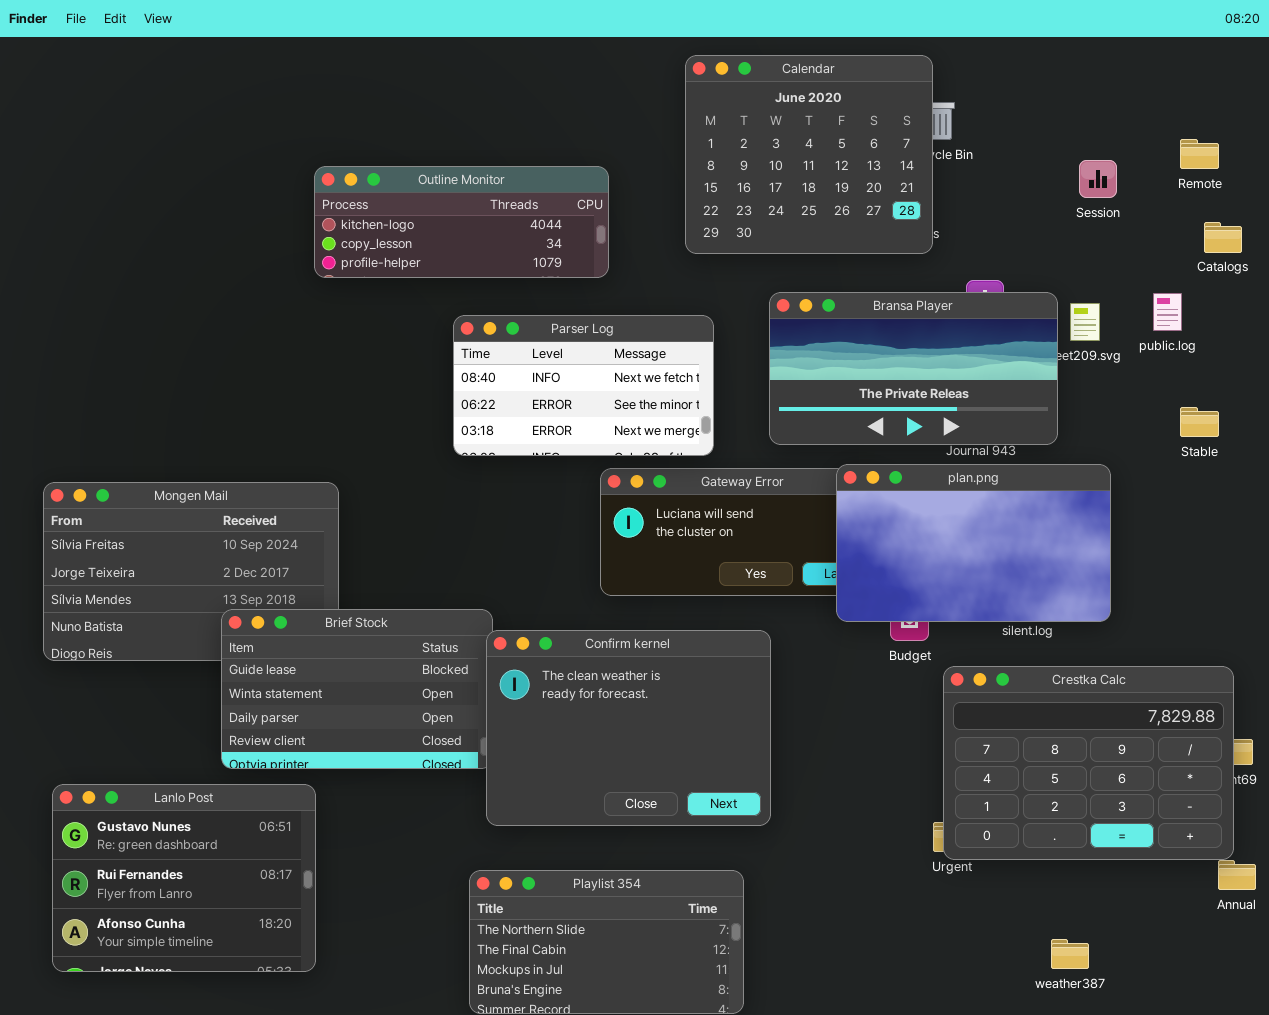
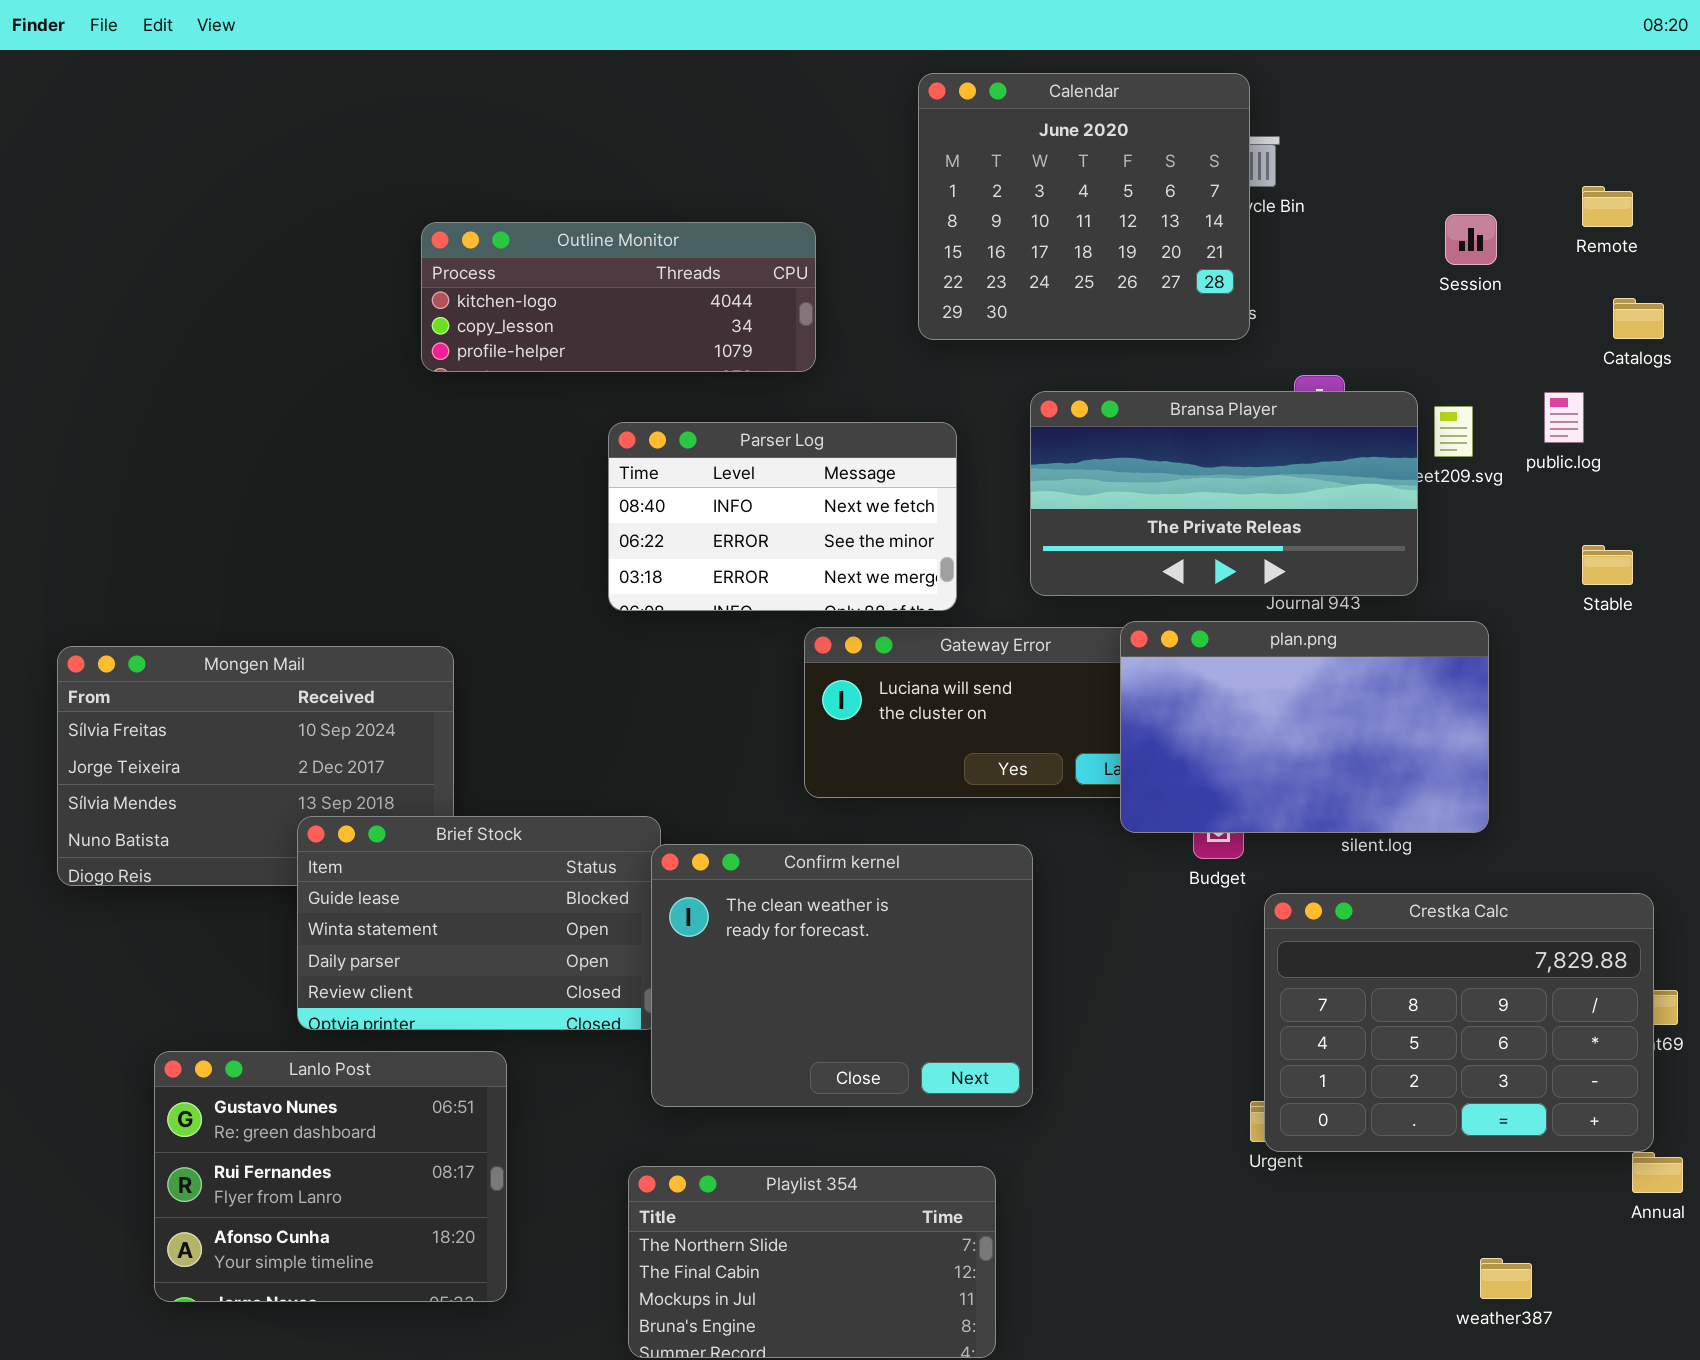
Lanlo Post: [52,784,316,972] -> [154,1051,507,1302], moved
weather387: [1051,939,1089,969] -> [1480,1258,1532,1299], moved

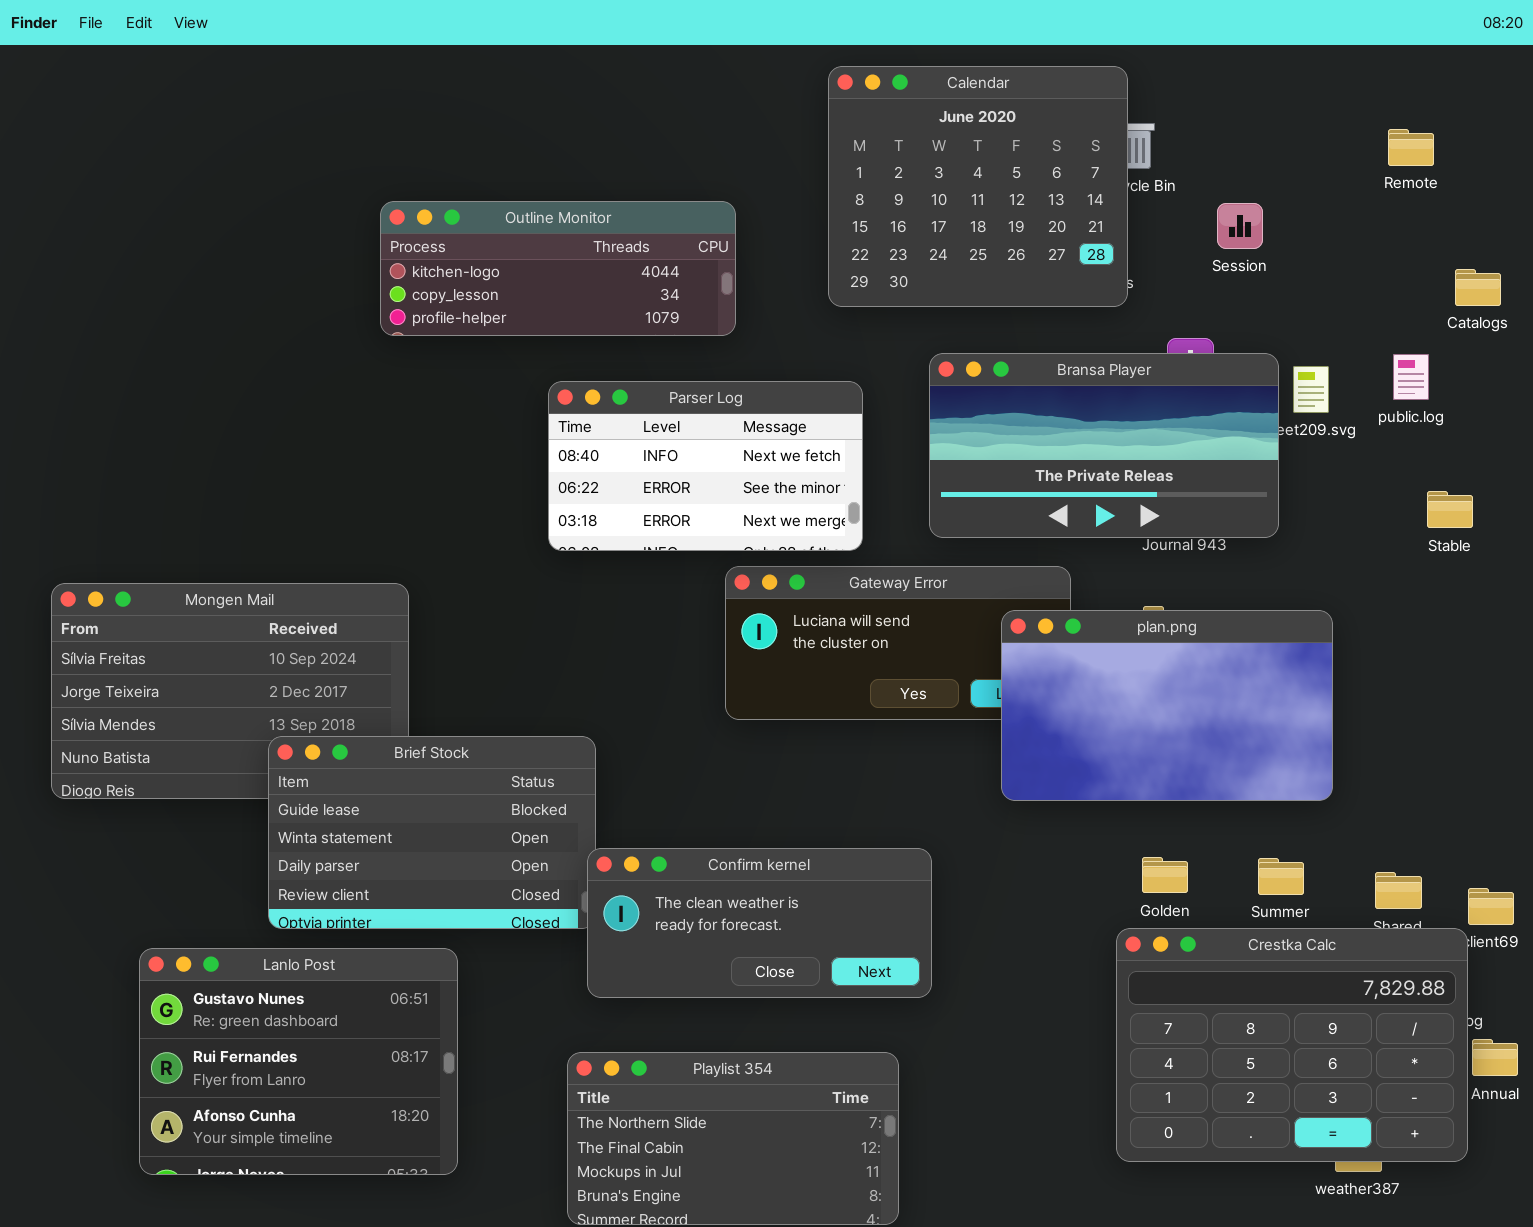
Remote: [1582,186,1633,227] -> [1388,129,1434,166], moved
Session: [1445,214,1497,265] -> [1217,203,1263,249], moved
plan.png: [1120,621,1489,833] -> [1001,610,1333,801], moved
Confirm kernel: [651,844,1033,1107] -> [587,848,932,998], resized
Crestka Calc: [1264,893,1654,1152] -> [1116,928,1468,1162], moved

